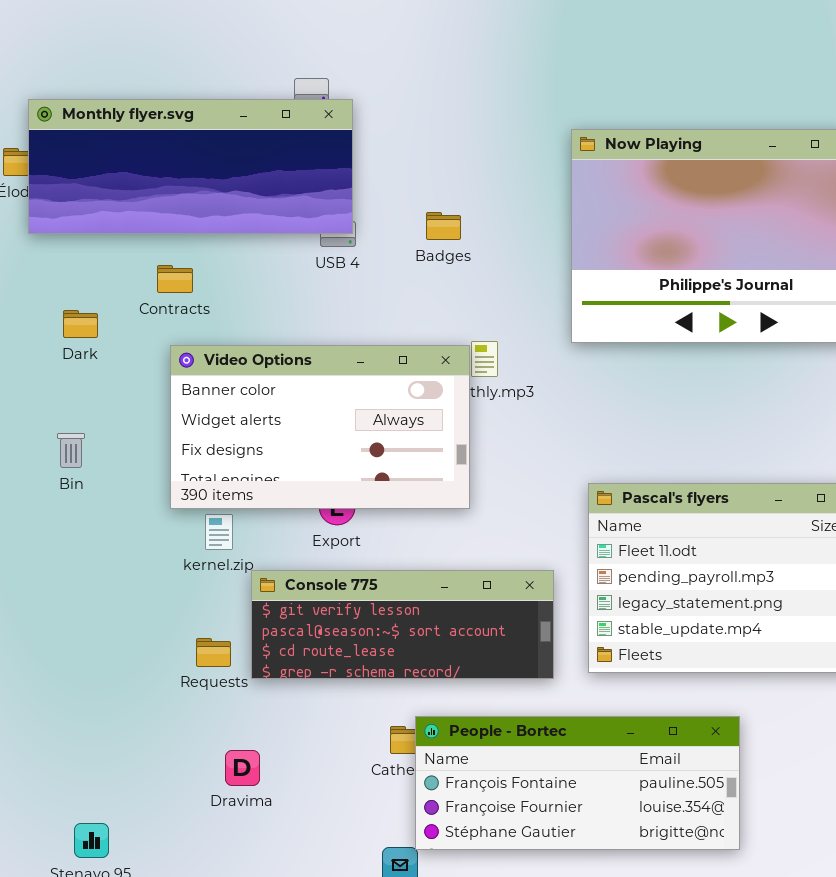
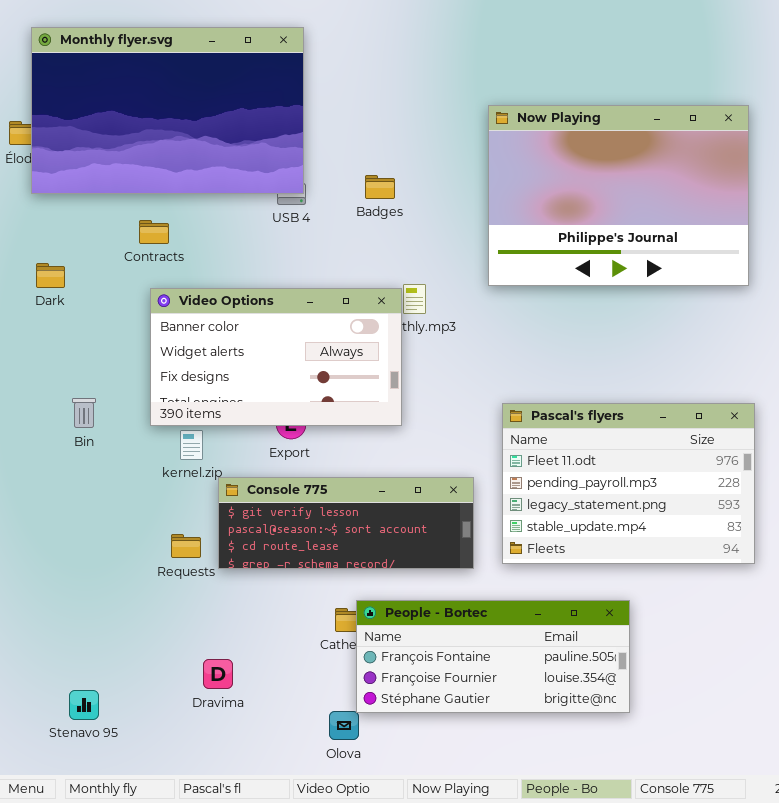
Monthly flyer.svg: [28,99,353,234] -> [31,27,304,194], resized
Dark: [63,310,98,338] -> [36,263,65,288], moved
Bin: [57,433,85,468] -> [72,398,96,428], moved
Dravima: [225,750,260,786] -> [203,659,233,689], moved

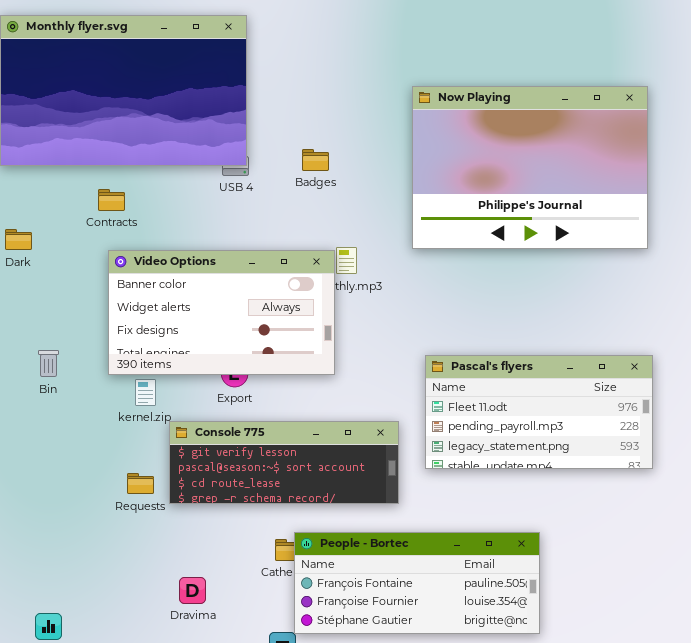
Pascal's flyers: [502,403,755,564] -> [425,355,653,469], resized
Dravima: [203,659,233,689] -> [179,577,206,604], moved

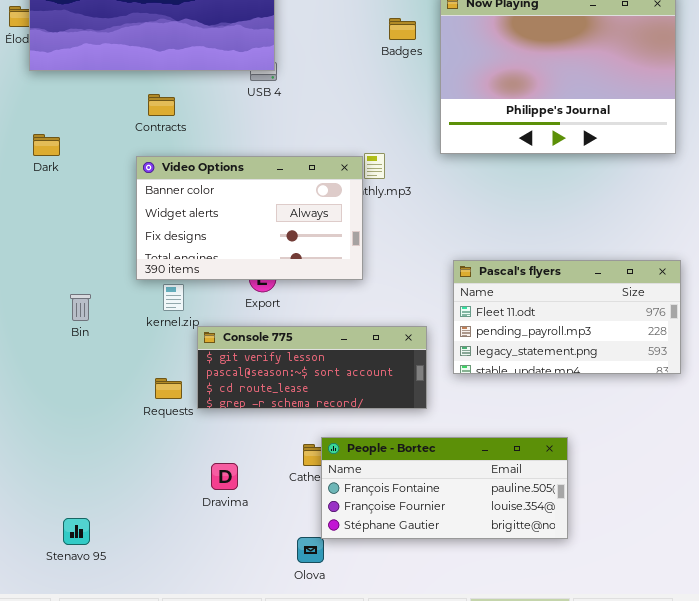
Badges: [302,149,329,171] -> [389,18,416,40], moved
Contracts: [98,189,125,211] -> [148,94,175,116], moved
Bin: [38,350,59,377] -> [70,294,91,321], moved
Dravima: [179,577,206,604] -> [211,463,238,490], moved

